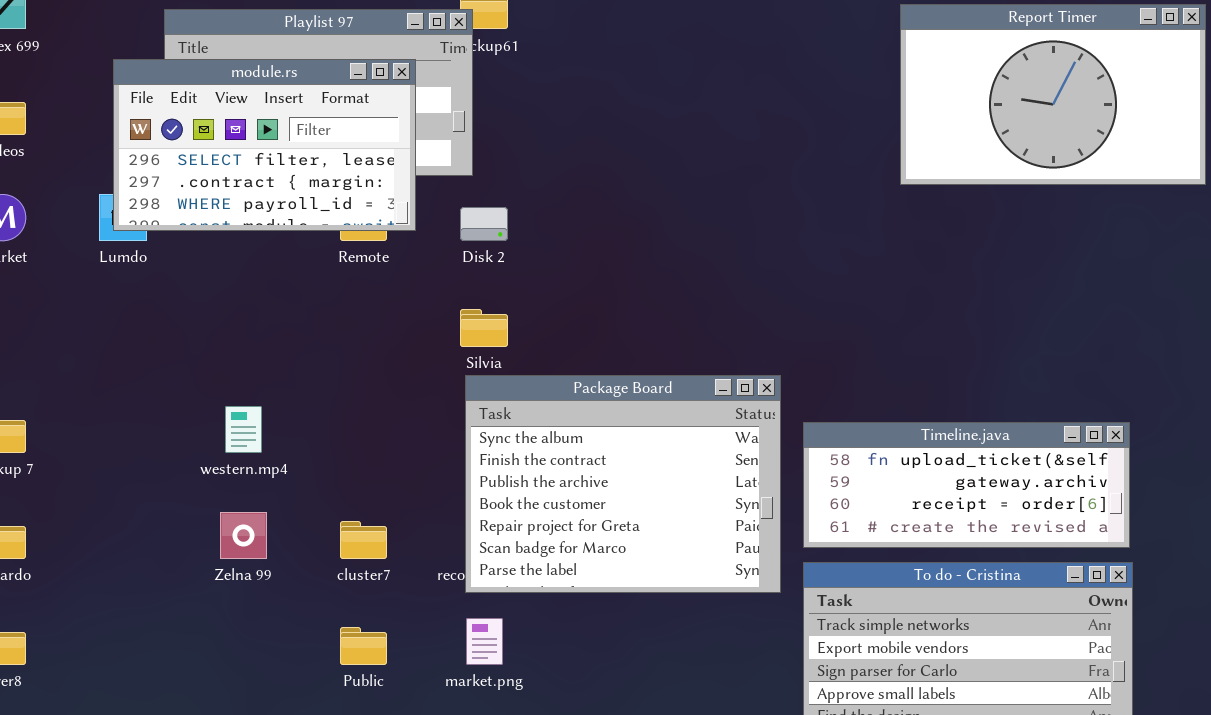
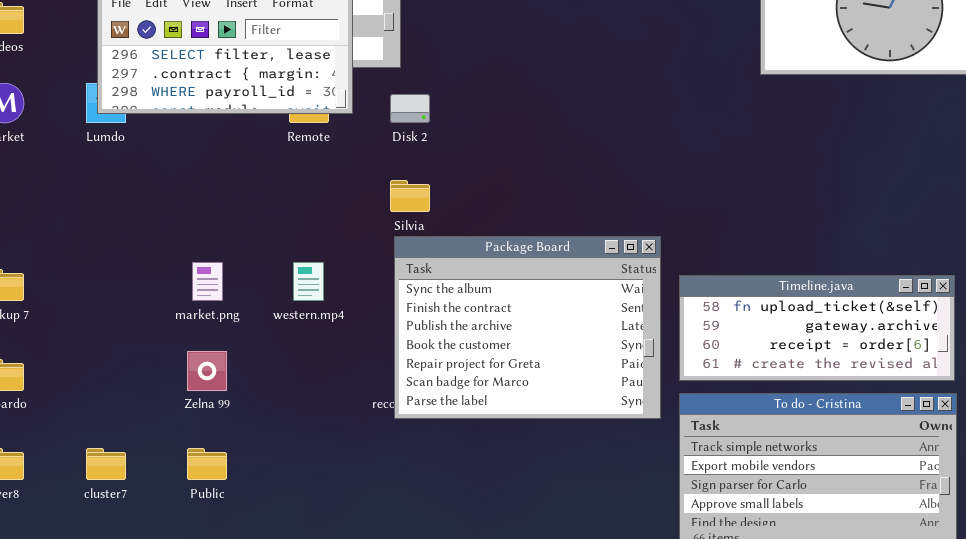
western.mp4: [225,406,262,453] -> [293,262,324,301], moved
cluster7: [340,521,387,559] -> [86,448,126,480], moved
market.png: [466,618,503,665] -> [192,262,223,301], moved
Public: [340,627,387,665] -> [187,448,227,480], moved

